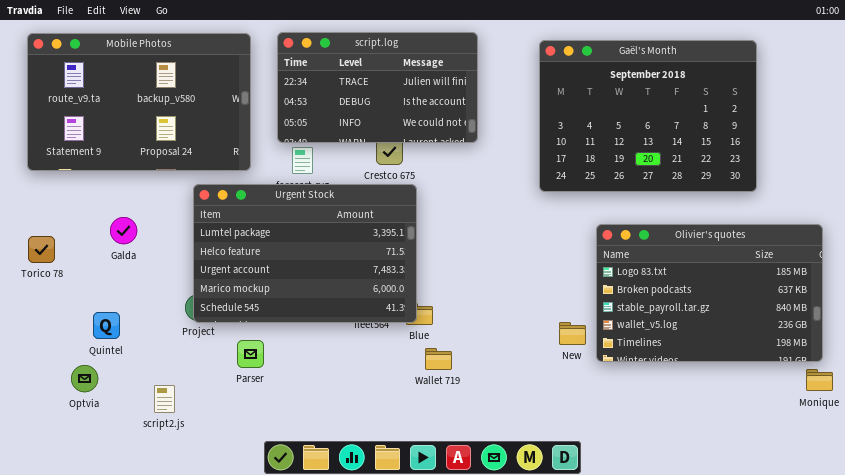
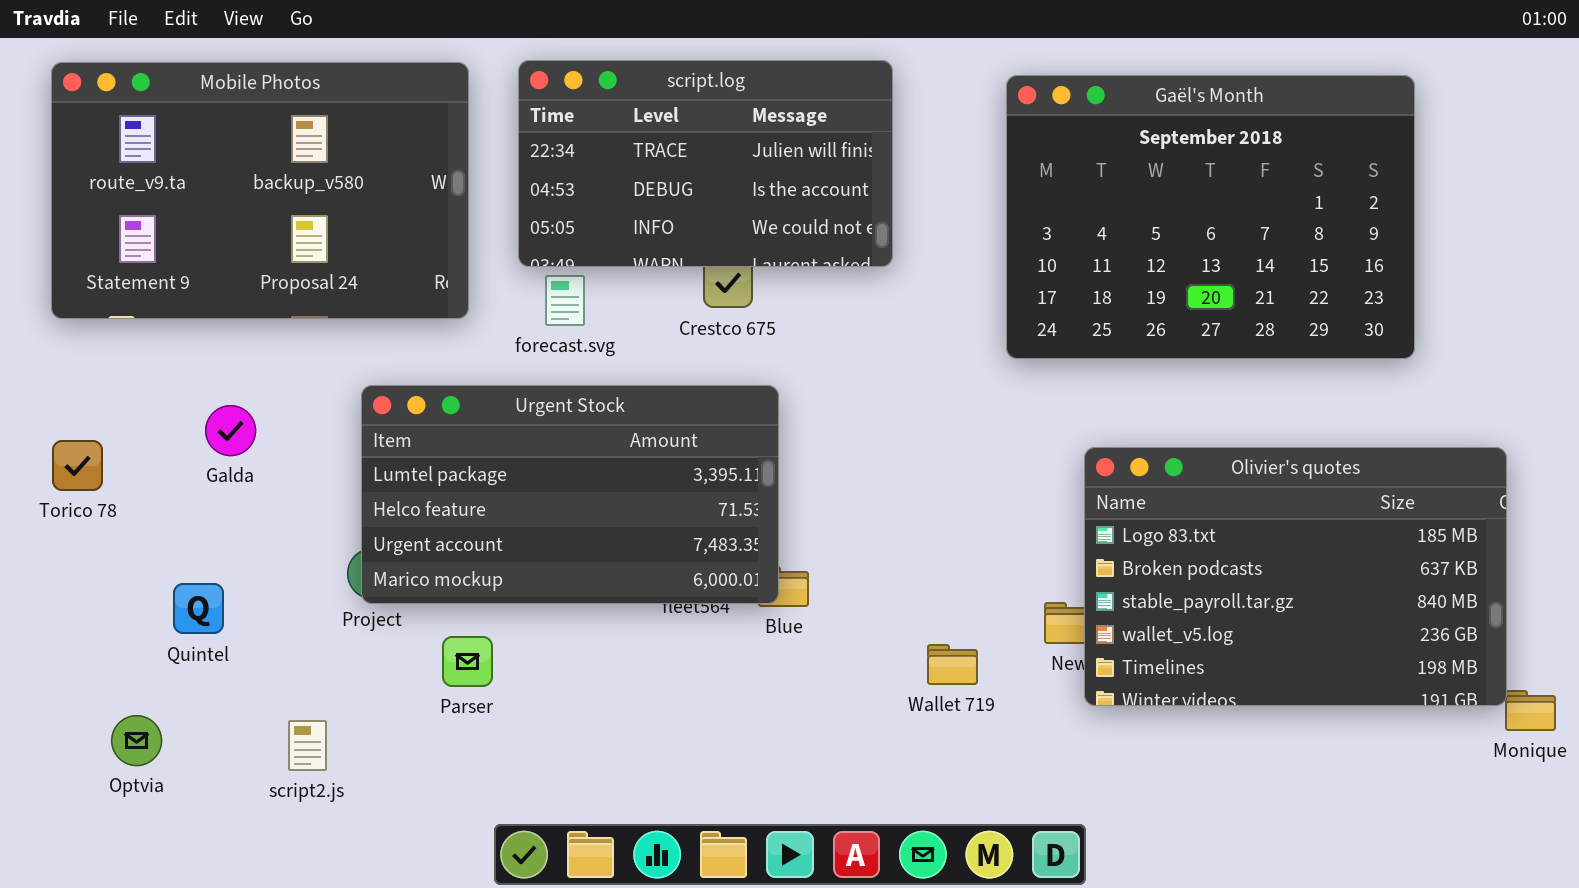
Urgent Stock: [193,184,417,323] -> [361,385,779,604], resized
Olivier's quotes: [596,224,823,362] -> [1084,447,1507,706], moved
Wallet 719: [425,348,452,370] -> [927,644,978,685], moved
Optvia: [71,365,98,392] -> [111,715,162,766], moved

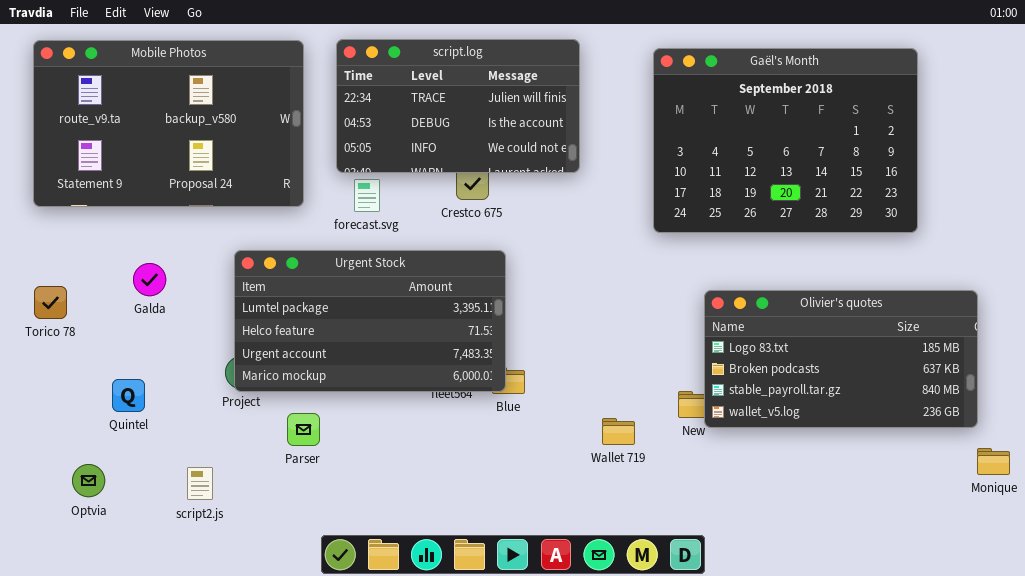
Olivier's quotes: [1084,447,1507,706] -> [704,290,978,428], resized

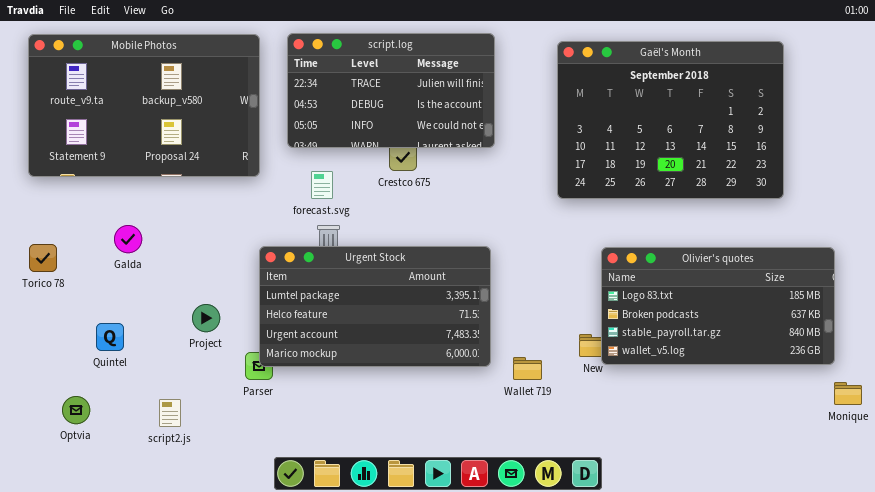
forecast.svg: [354,179,380,212] -> [311,171,333,199], moved
Urgent Stock: [234,250,506,392] -> [259,246,491,367], moved

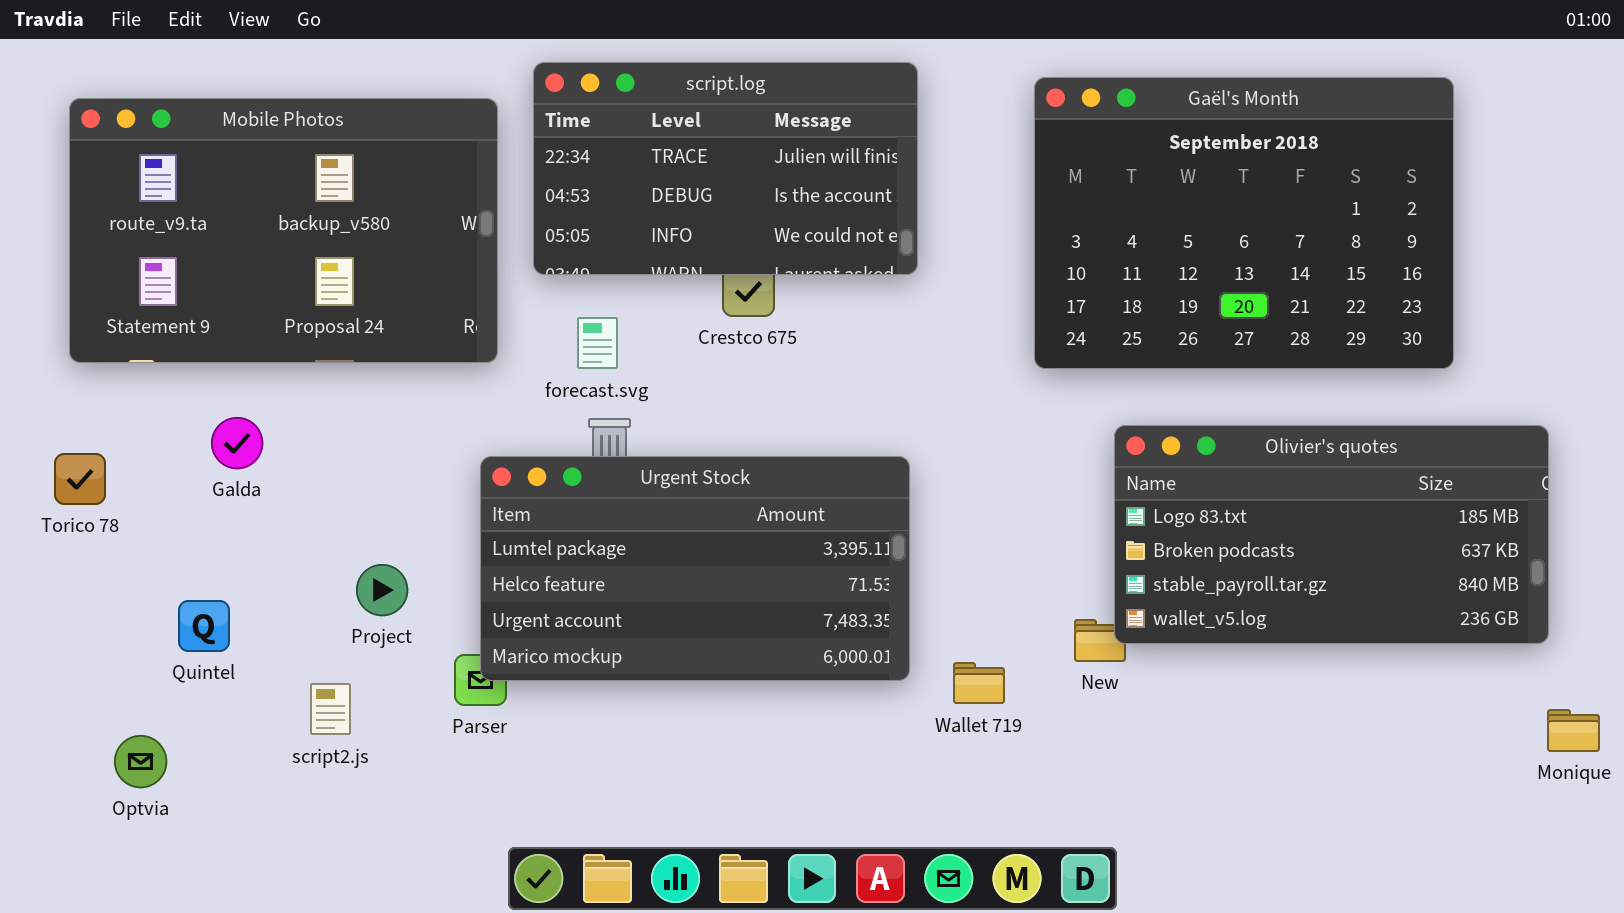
Mobile Photos: [28,34,260,177] -> [69,98,498,363], moved
Olivier's quotes: [601,247,835,365] -> [1114,425,1549,644], moved
script2.js: [159,399,181,427] -> [310,683,351,735], moved

